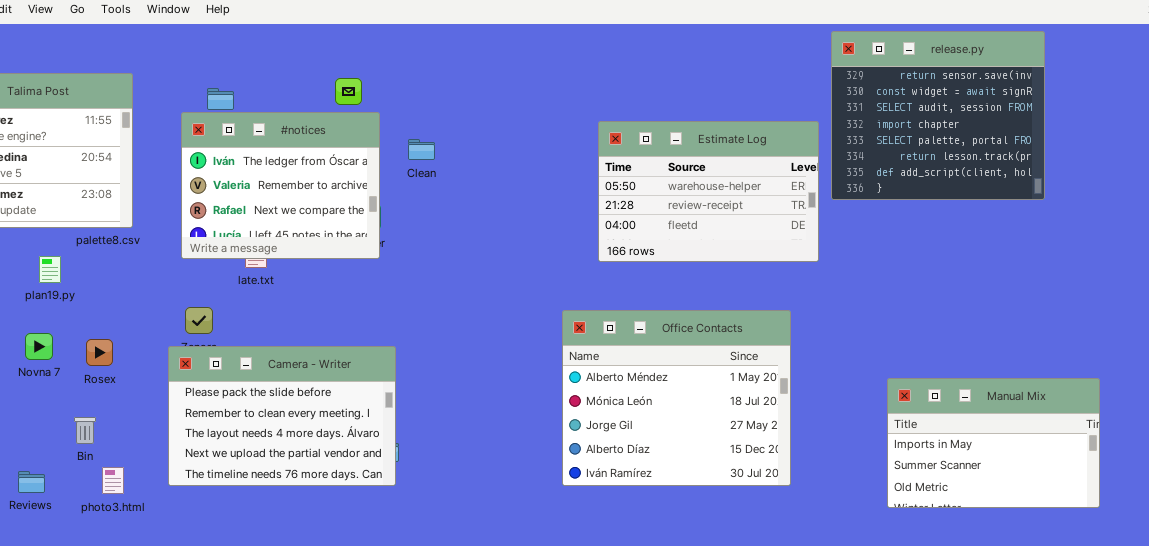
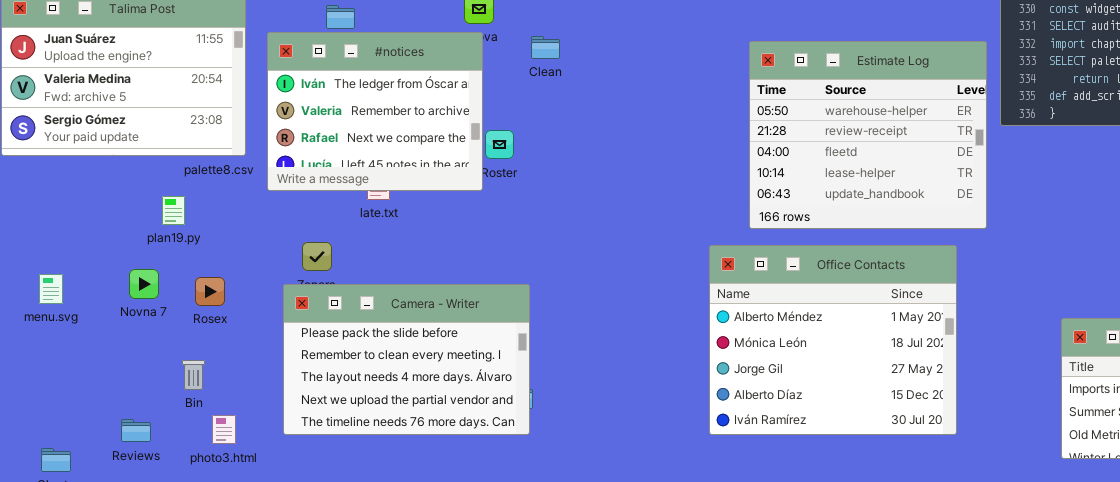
#notices: [181,112,380,259] -> [267,32,483,191], moved
Estimate Log: [598,121,819,262] -> [749,41,987,229], resized
Clean: [408,139,435,160] -> [531,36,560,59], moved
plan19.py: [39,256,61,283] -> [162,196,185,225], moved

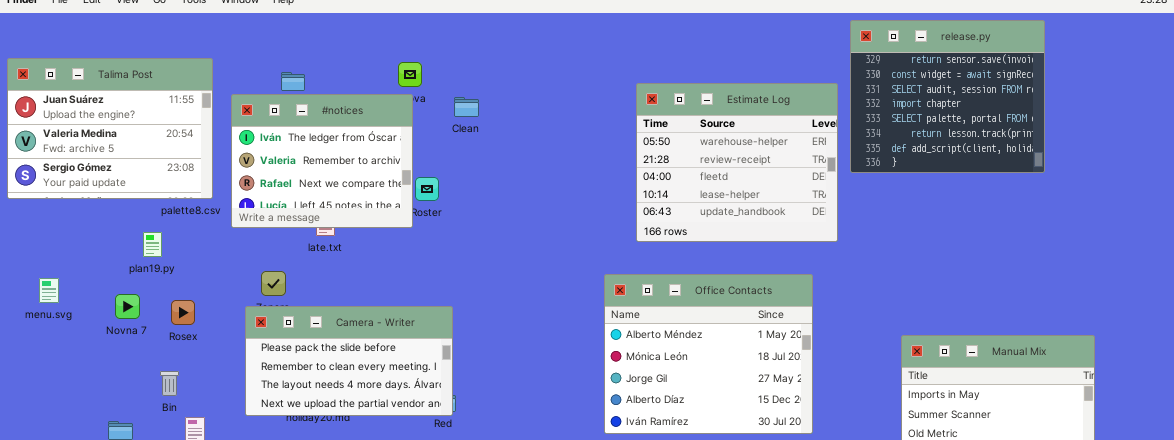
Estimate Log: [749,41,987,229] -> [636,83,838,242], moved
menu.svg: [39,274,63,304] -> [39,278,59,303], moved
Camera - Writer: [283,284,530,435] -> [245,306,453,416], resized

